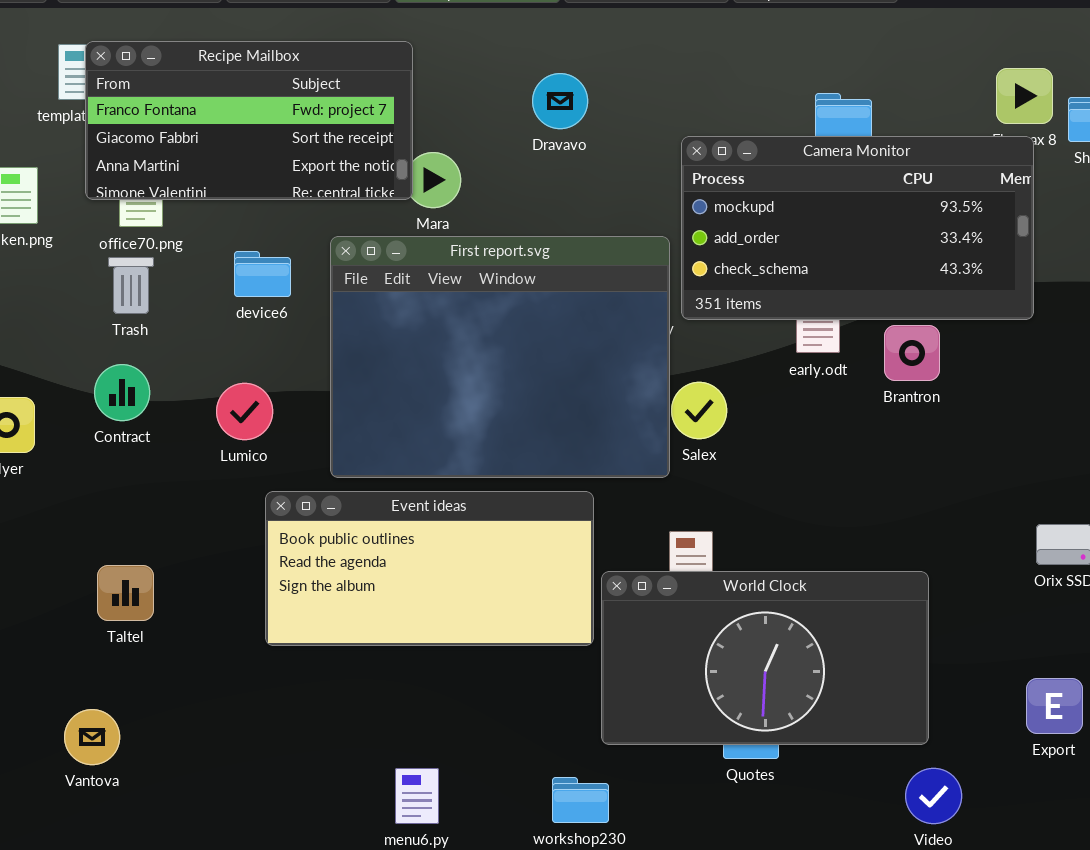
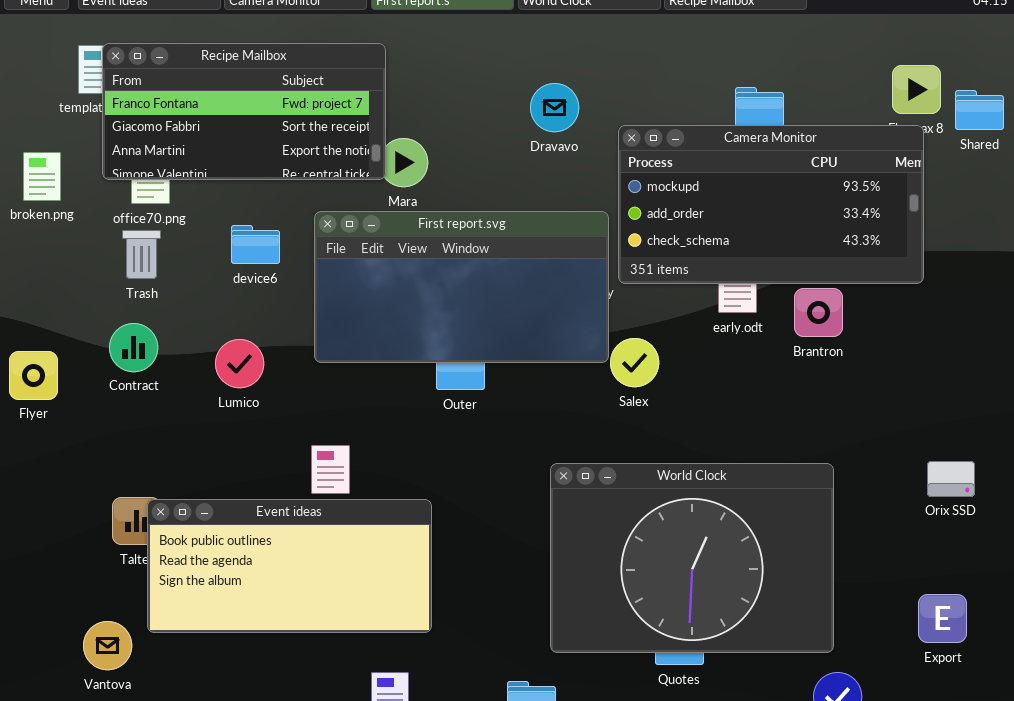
Dravavo: [532,73,588,129] -> [530,83,579,132], moved
First report.svg: [330,236,670,478] -> [314,211,609,363], resized
Event ideas: [265,491,594,646] -> [147,499,432,633], moved
World Clock: [601,571,929,745] -> [550,463,834,653], resized

